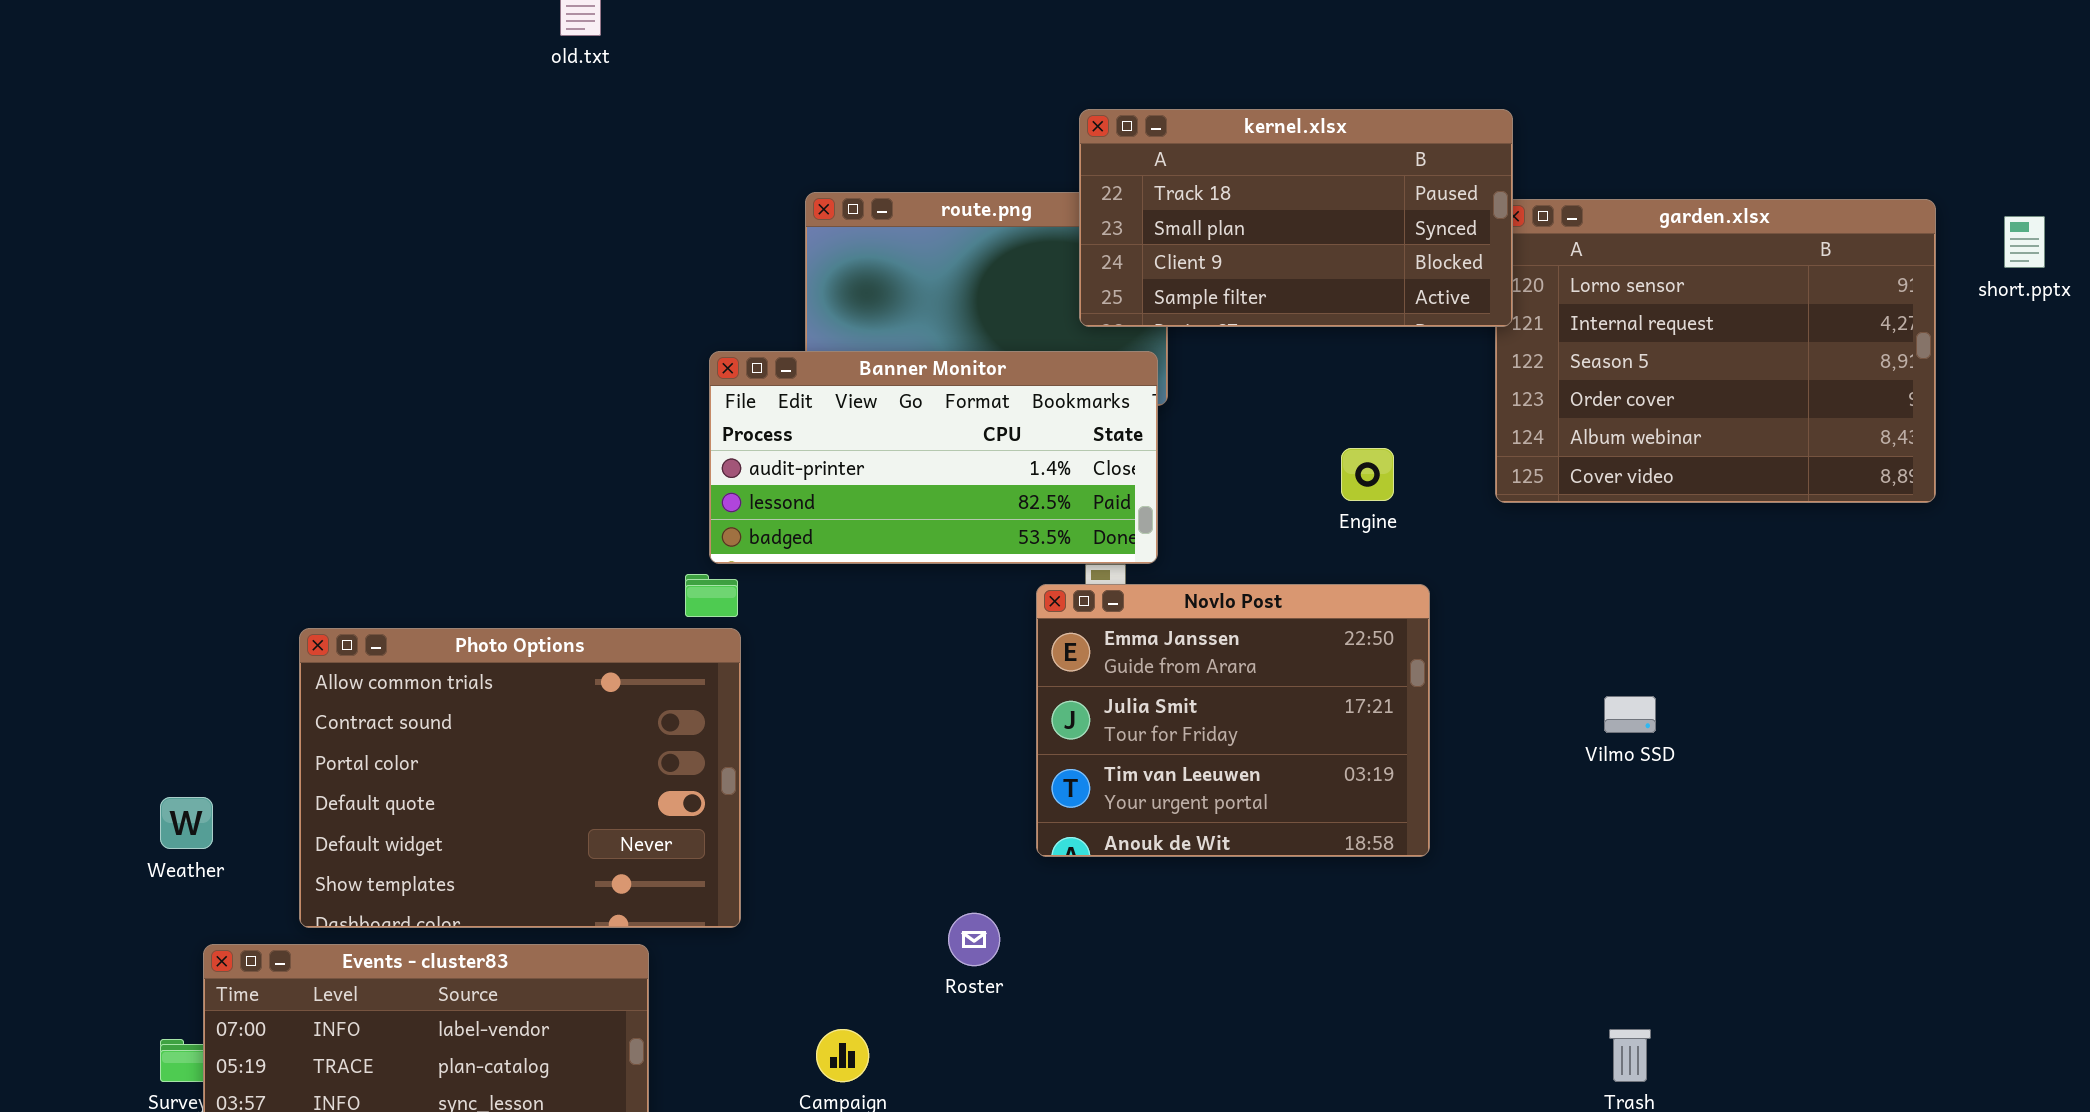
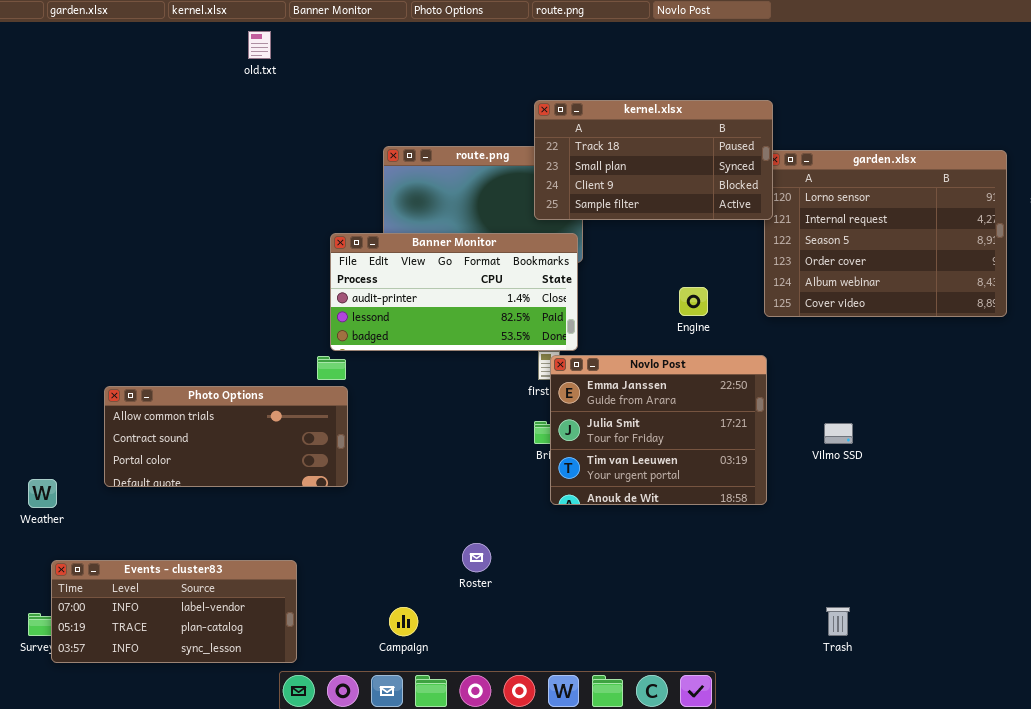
Novlo Post: [1036,584,1430,857] -> [550,355,767,505], moved
Photo Options: [299,628,741,928] -> [104,386,348,487], resized

